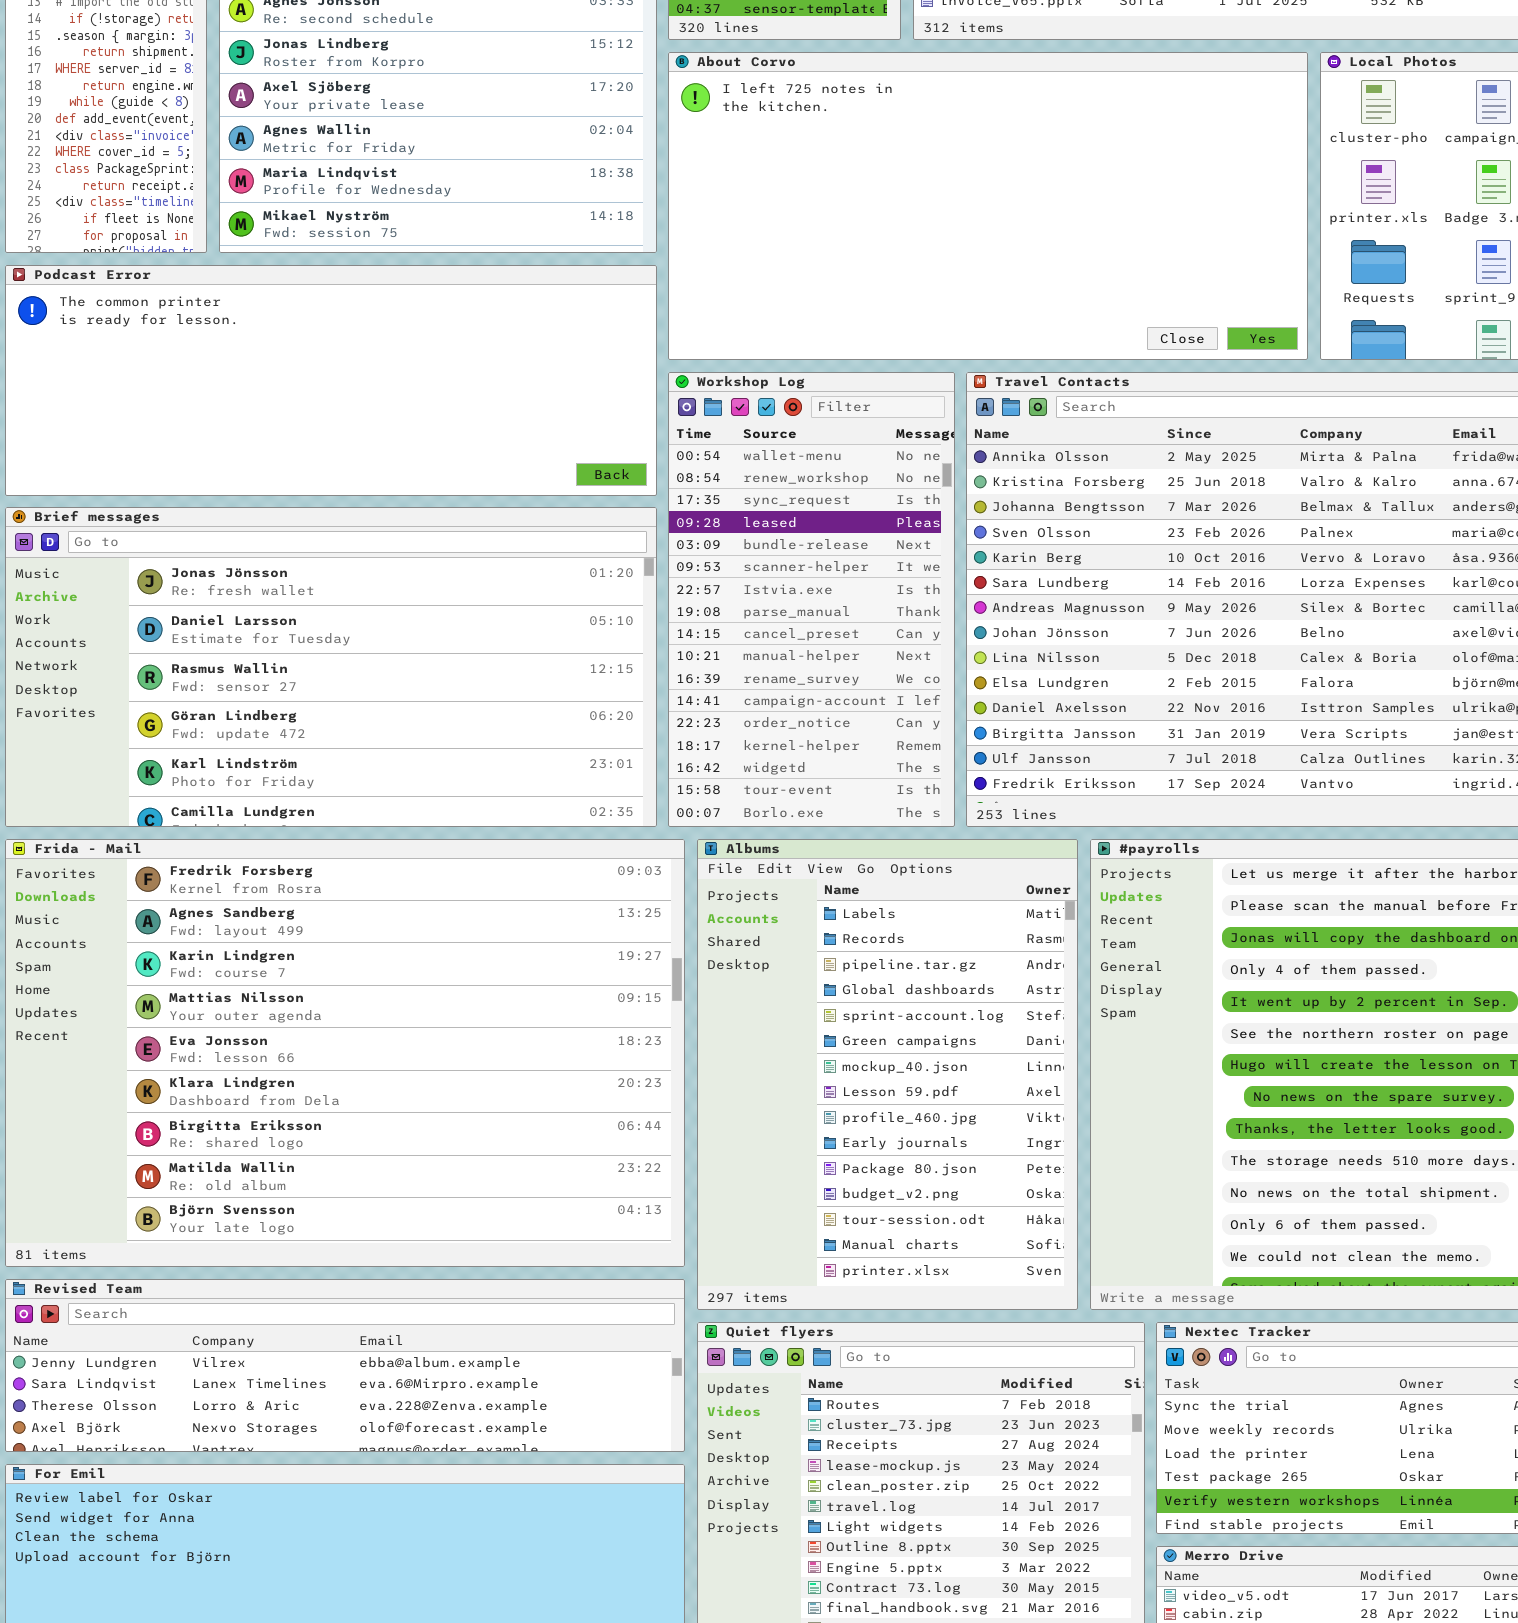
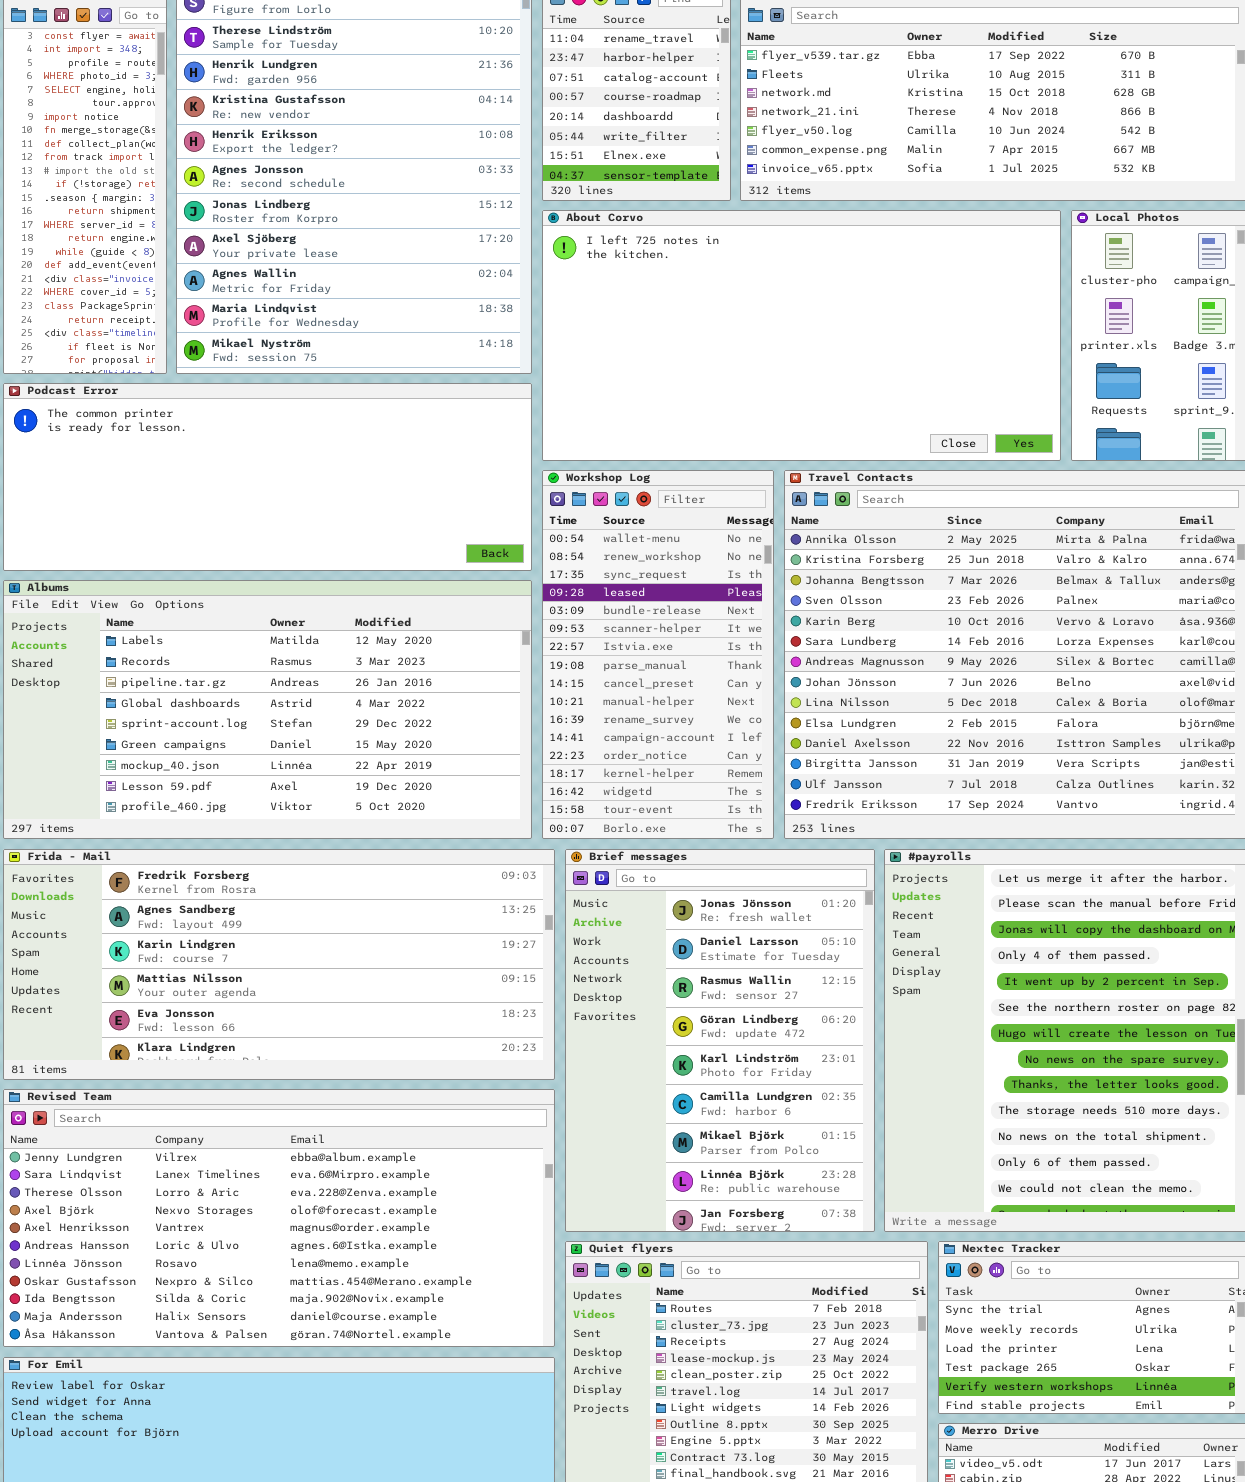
Brief messages: [5,507,657,827] -> [565,849,875,1232], moved, resized
Frida - Mail: [5,839,685,1267] -> [3,849,555,1080], resized
Albums: [697,839,1078,1310] -> [3,580,532,839], moved, resized
Revised Team: [5,1279,685,1452] -> [3,1089,555,1347], resized

